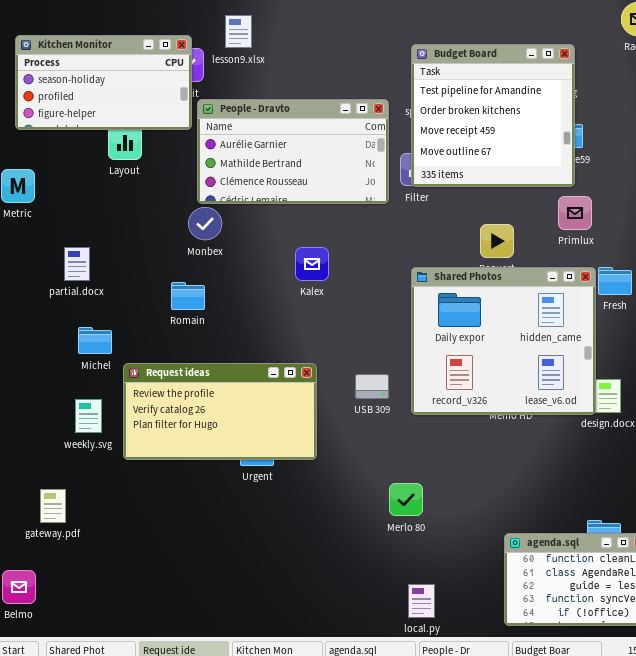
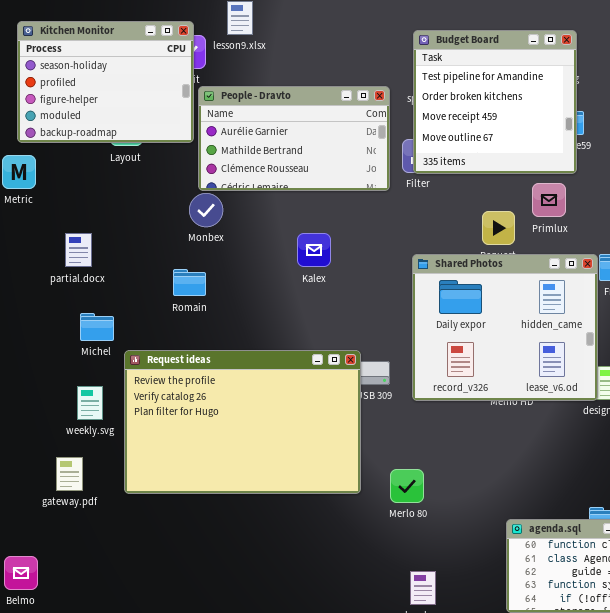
Kitchen Monitor: [15,35,192,130] -> [17,21,194,143], resized
Primlux: [558,196,592,230] -> [532,183,566,217], moved
Request ideas: [123,363,317,460] -> [124,350,361,494], resized
gateway.pdf: [40,489,66,523] -> [56,457,83,491], moved

